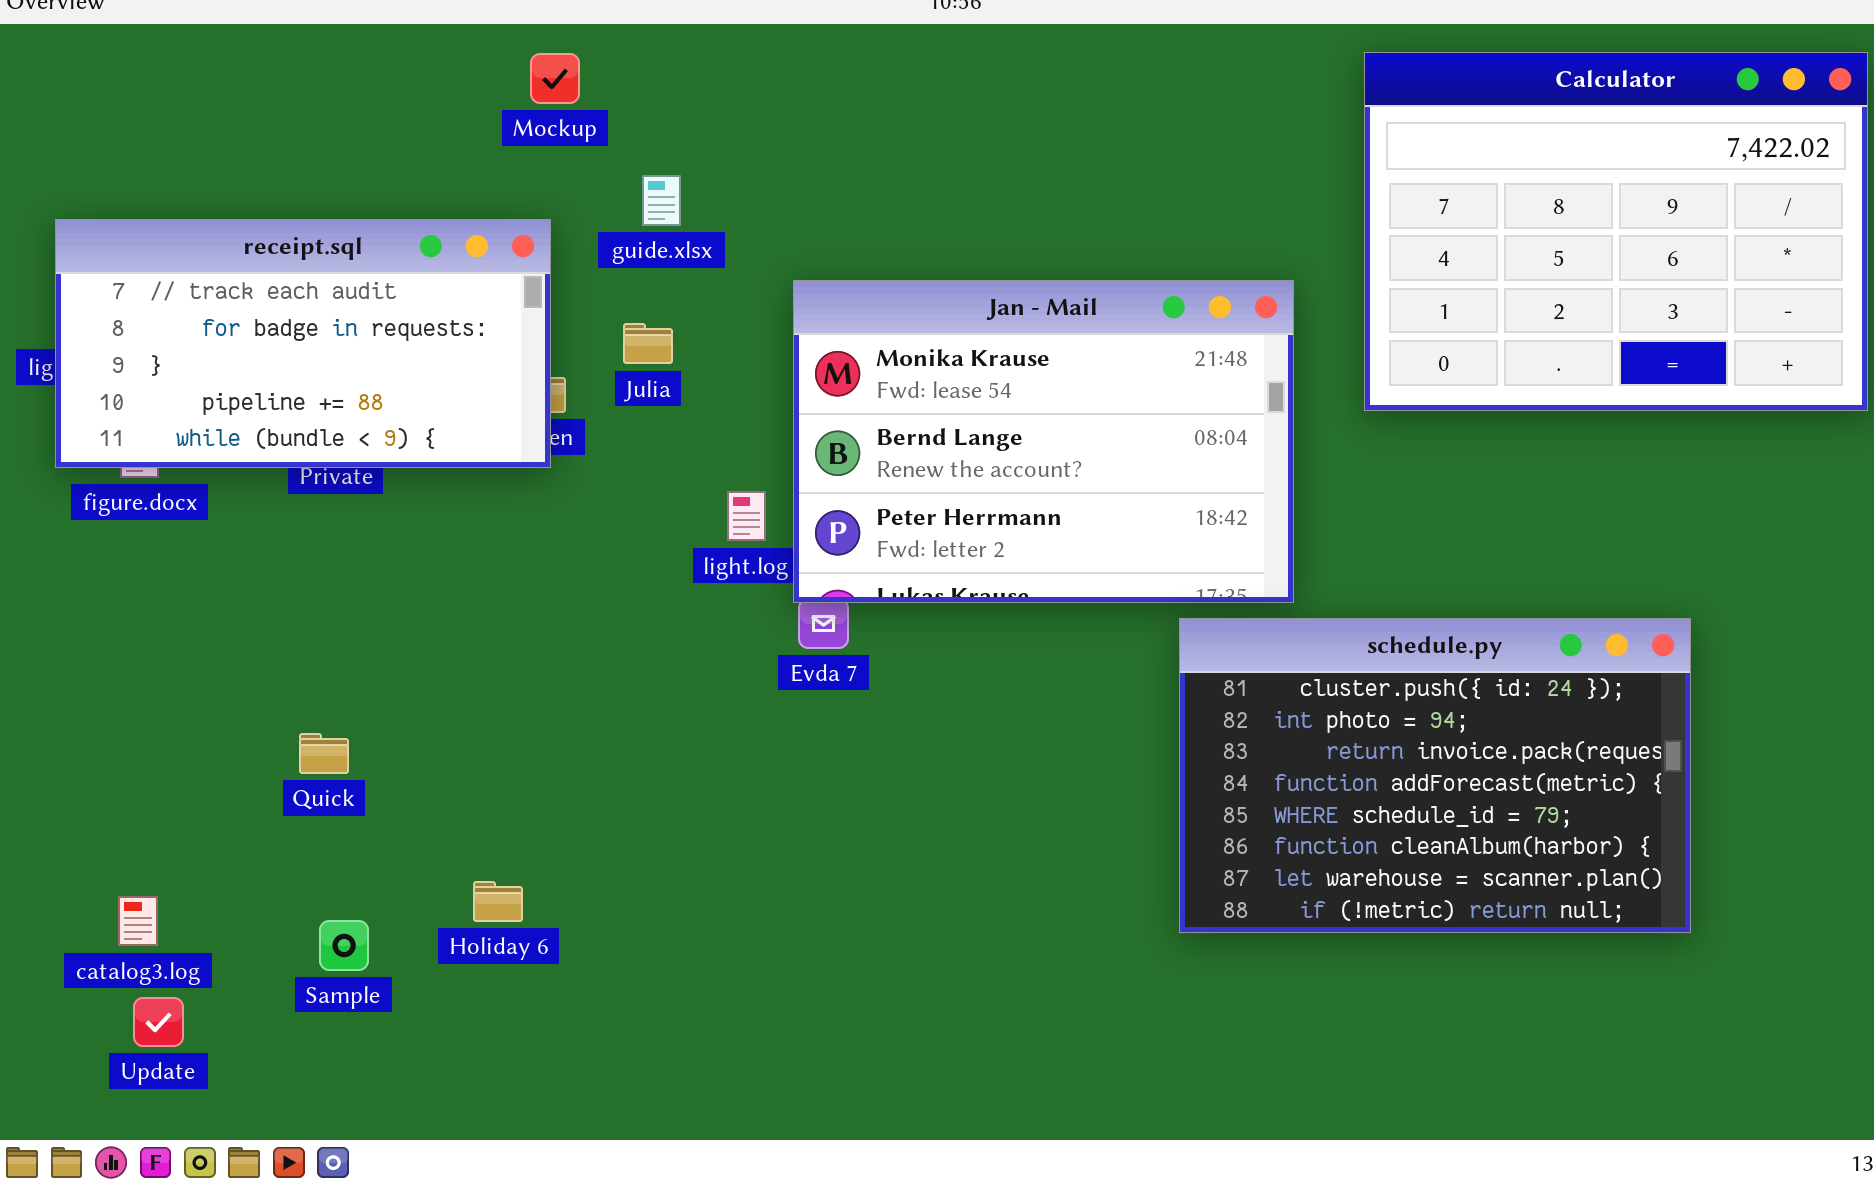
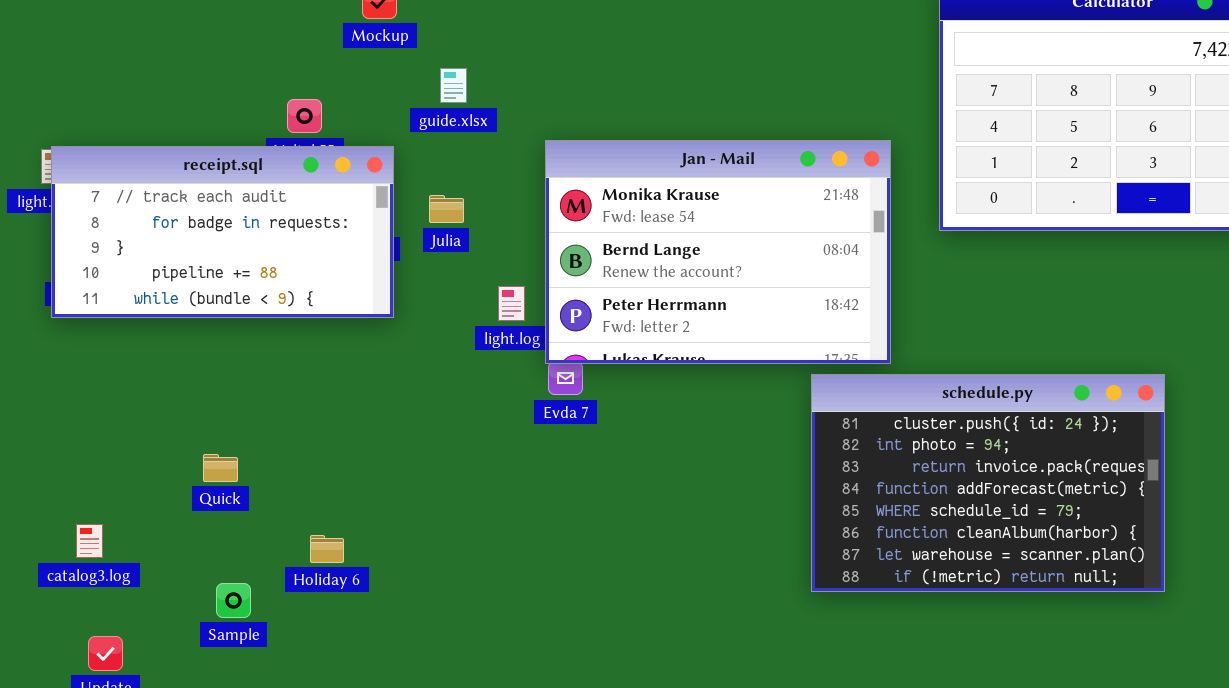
receipt.sql: [55,219,551,468] -> [51,146,394,318], moved
Julia: [623,323,673,364] -> [429,195,464,223], moved
Holiday 6: [473,881,523,922] -> [310,535,344,563], moved
catalog3.log: [118,896,158,946] -> [76,524,103,558], moved

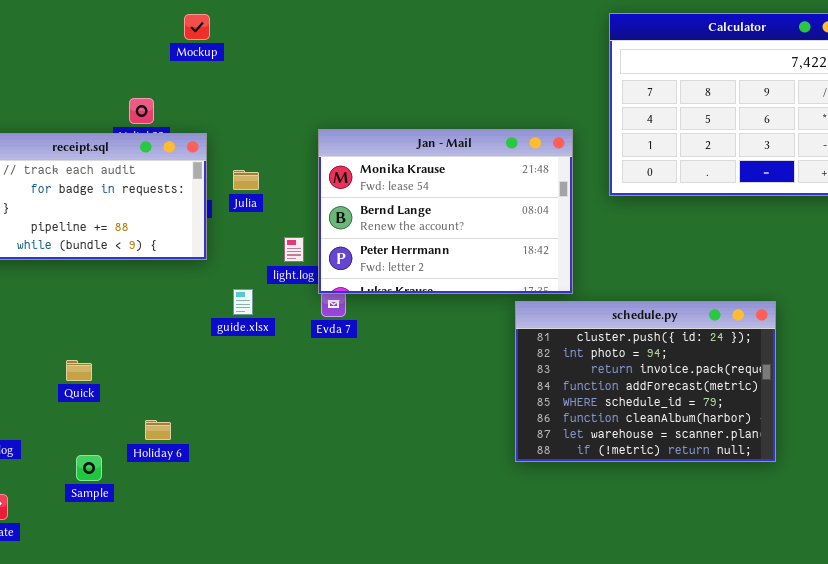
guide.xlsx: [440,68,467,103] -> [233,289,253,315], moved

